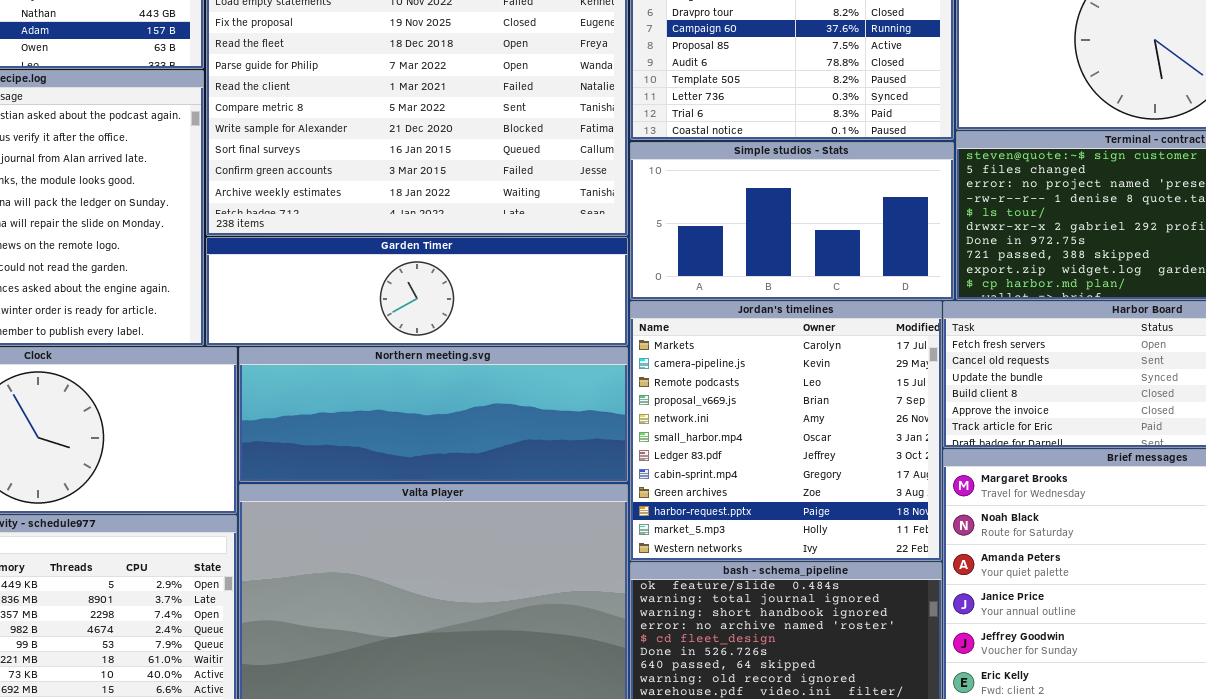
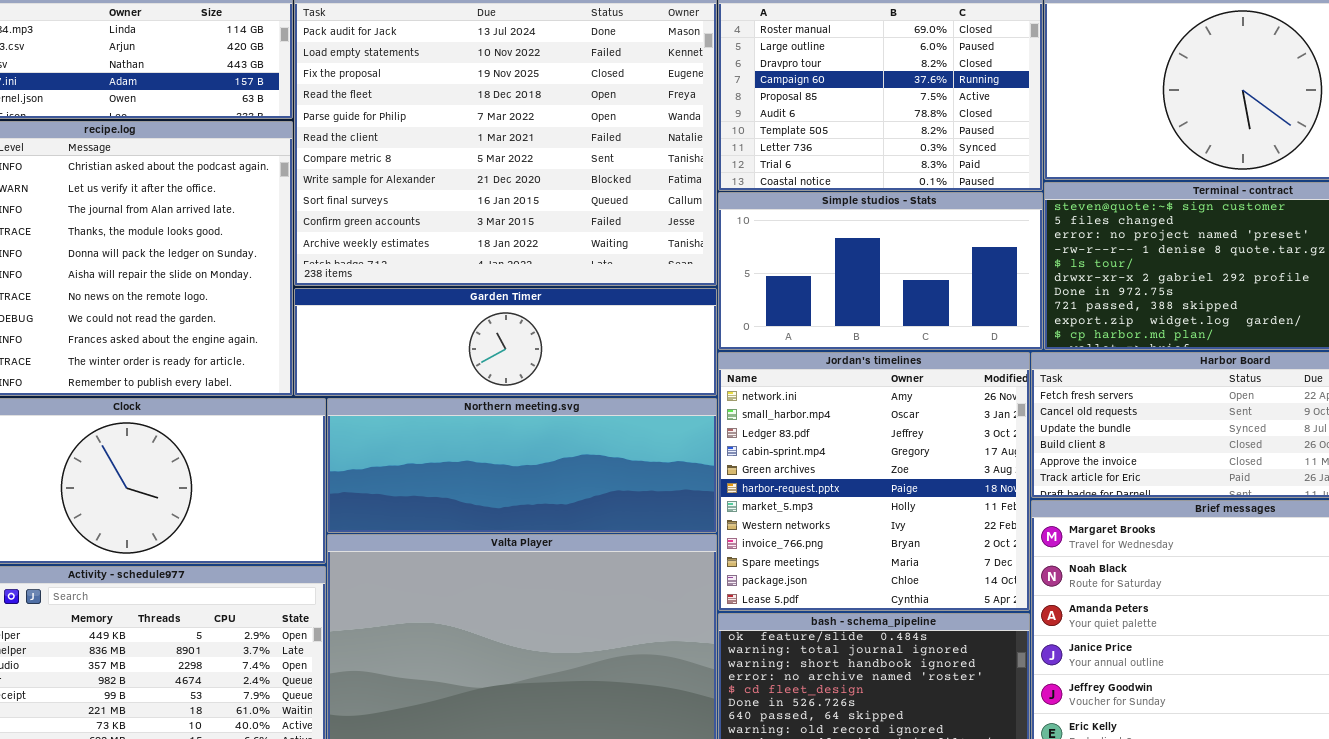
Jordan's timelines: [630,301,942,561] -> [718,352,1030,611], scrolled down 4 rows

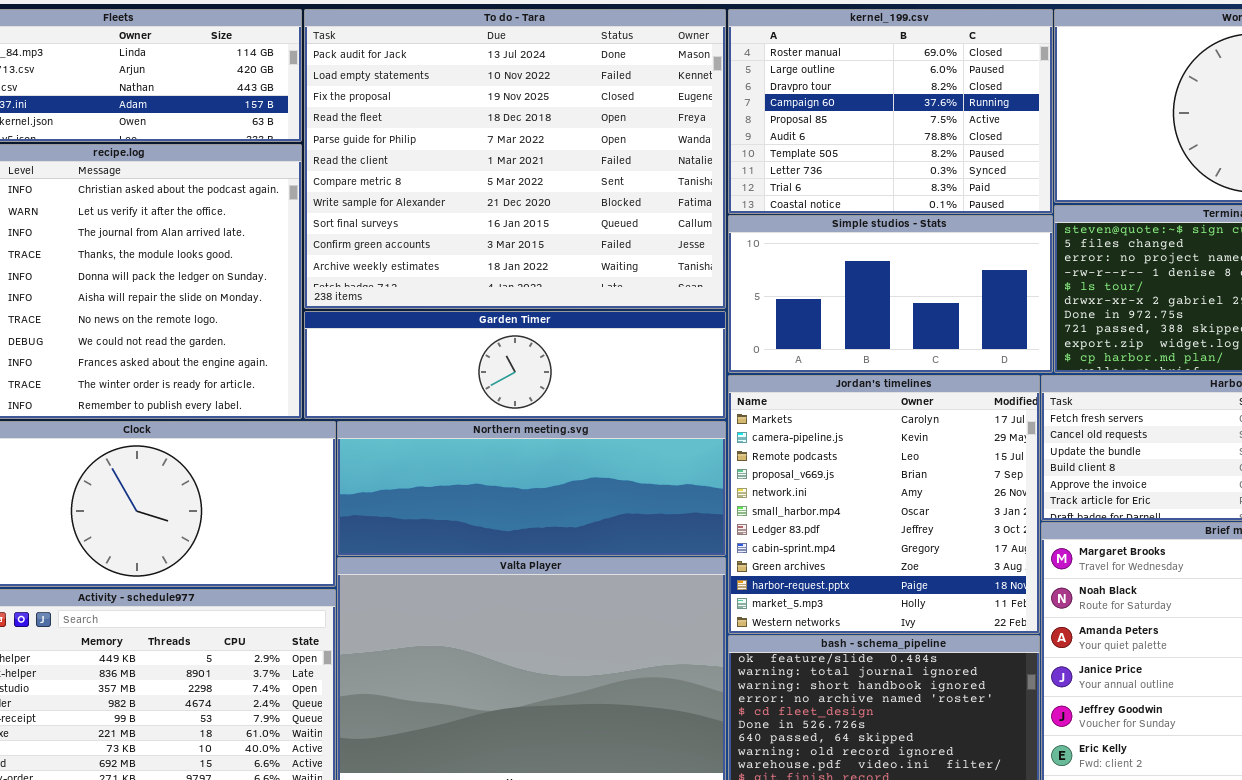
Jordan's timelines: [718,352,1030,611] -> [728,375,1040,634], scrolled up 4 rows

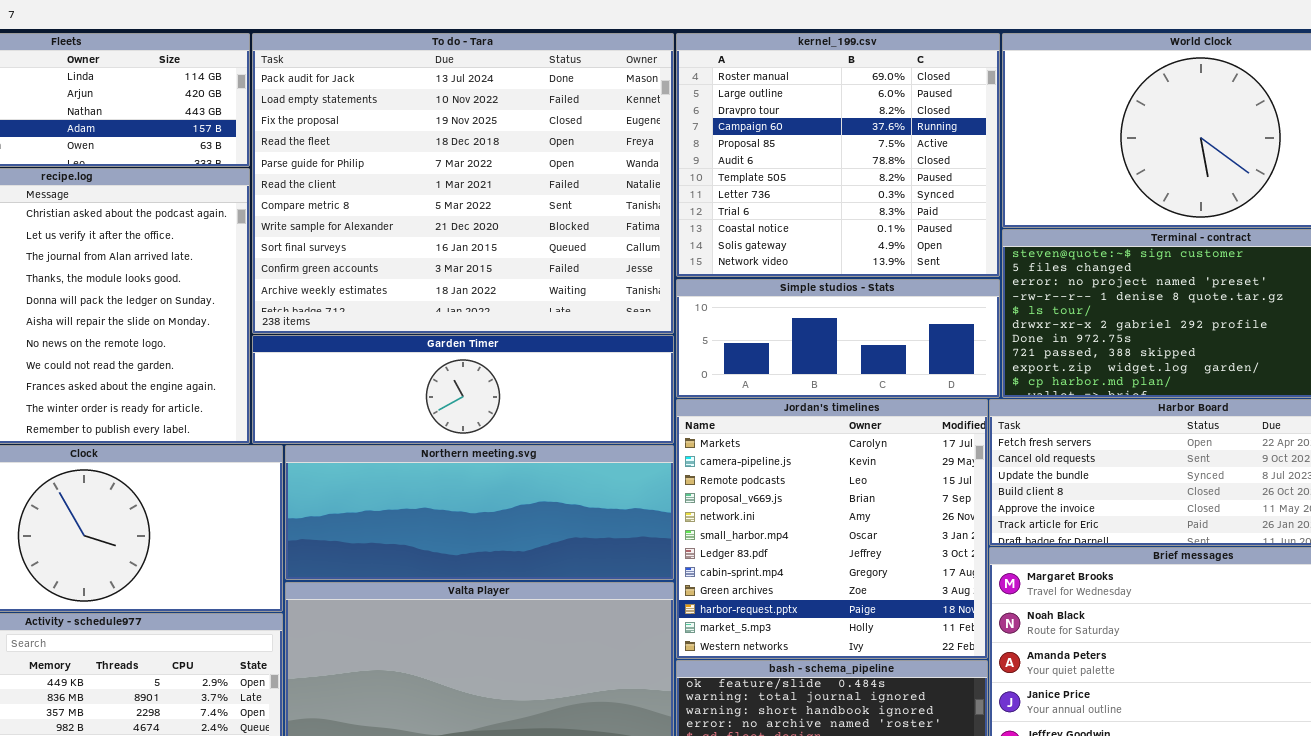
kernel_199.csv: [728,9,1053,214] -> [676,33,1000,277], resized
Simple studios - Stats: [728,215,1053,373] -> [676,279,1000,398], resized

